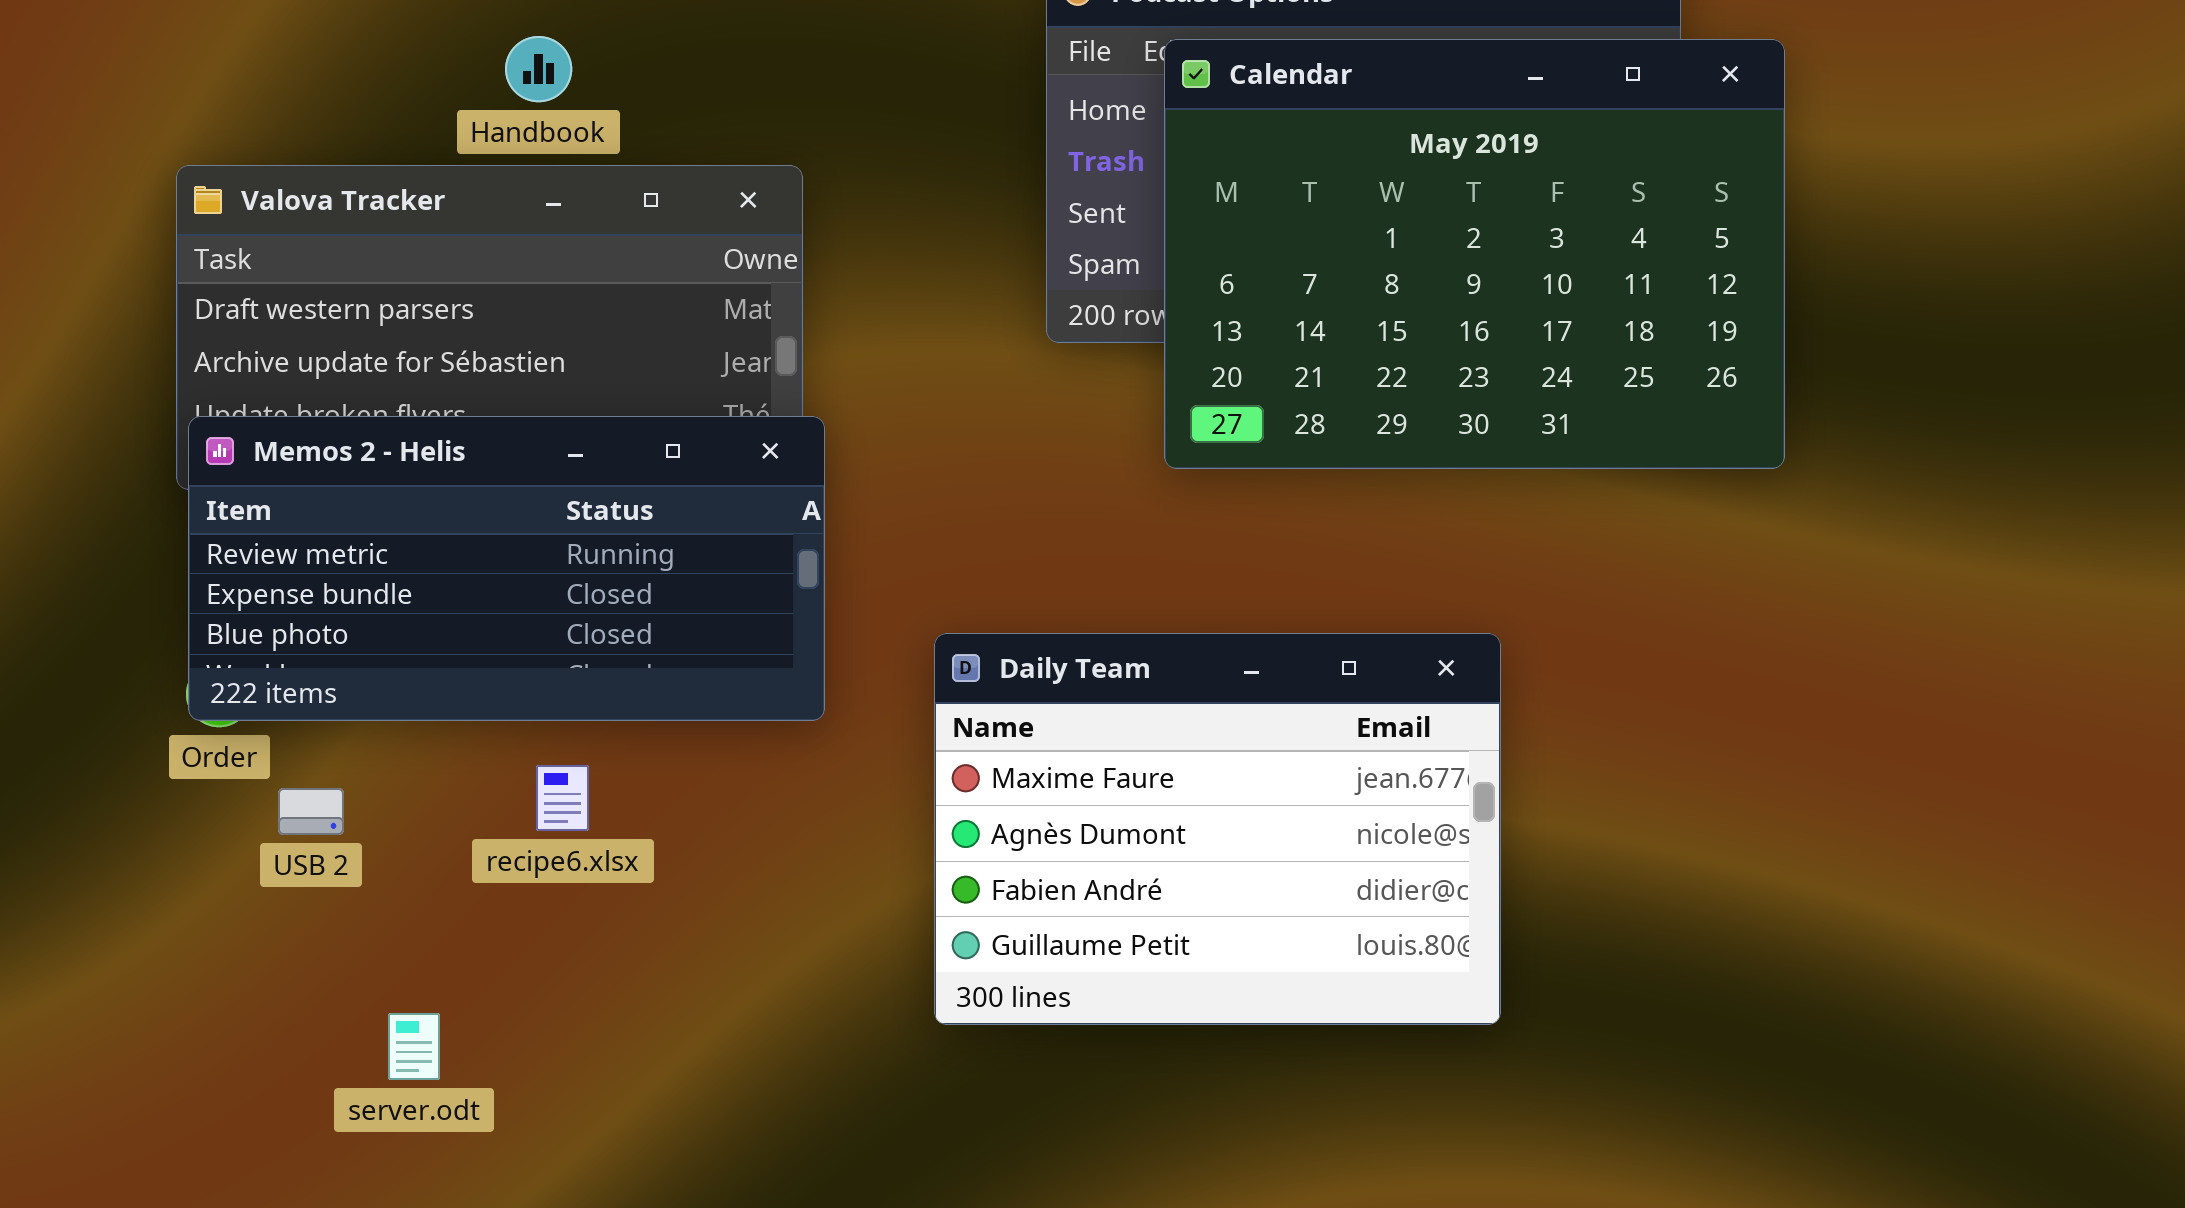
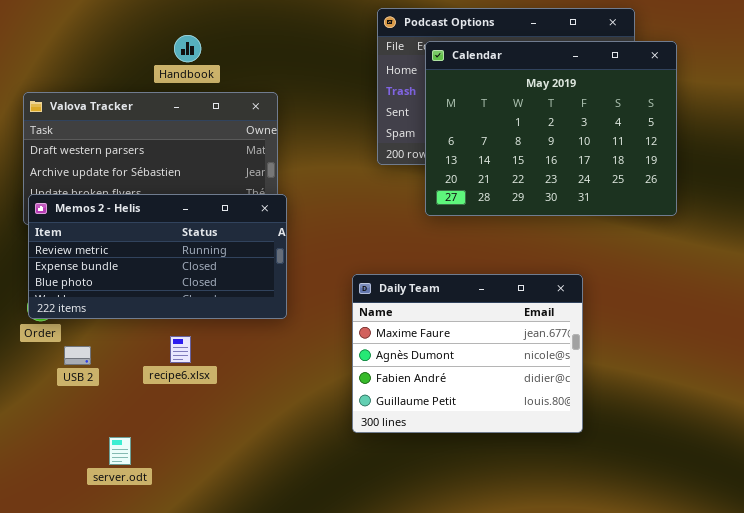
Handbook: [505,36,572,102] -> [174,35,201,62], moved
Daily Team: [934,633,1501,1025] -> [352,274,583,433], moved

